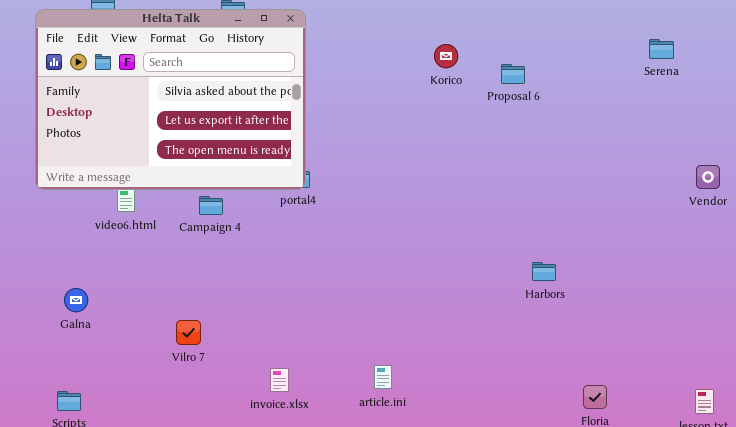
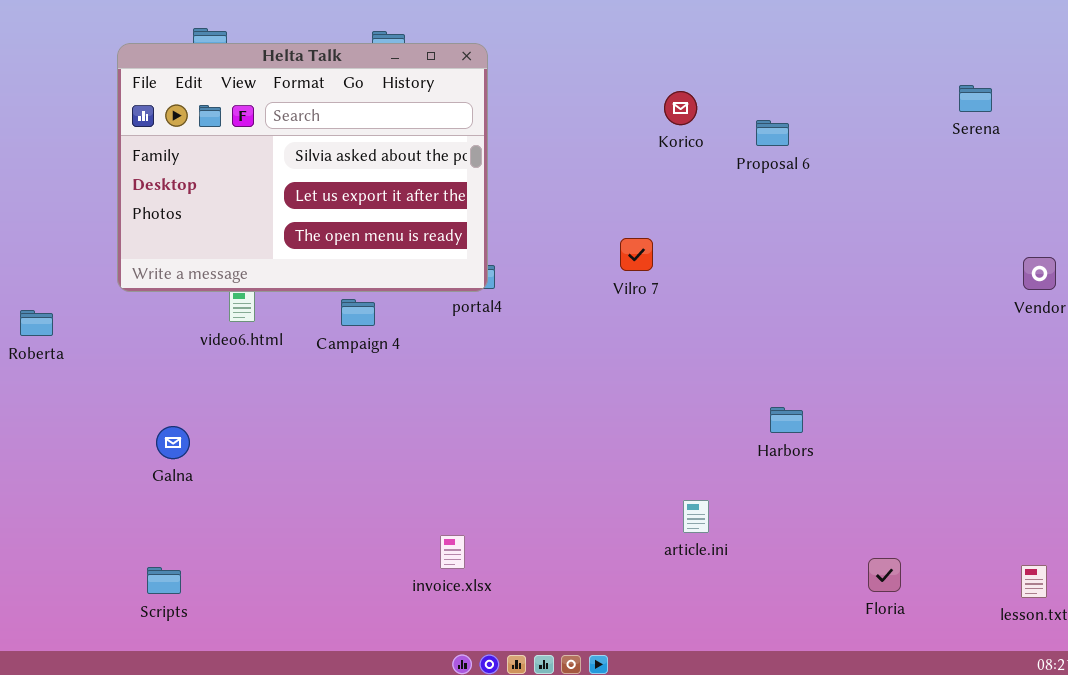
Harbors: [532,262,556,281] -> [770,407,803,433], moved
Vilro 7: [176,320,201,345] -> [620,238,653,271], moved
article.ini: [374,365,392,389] -> [683,500,709,533], moved

